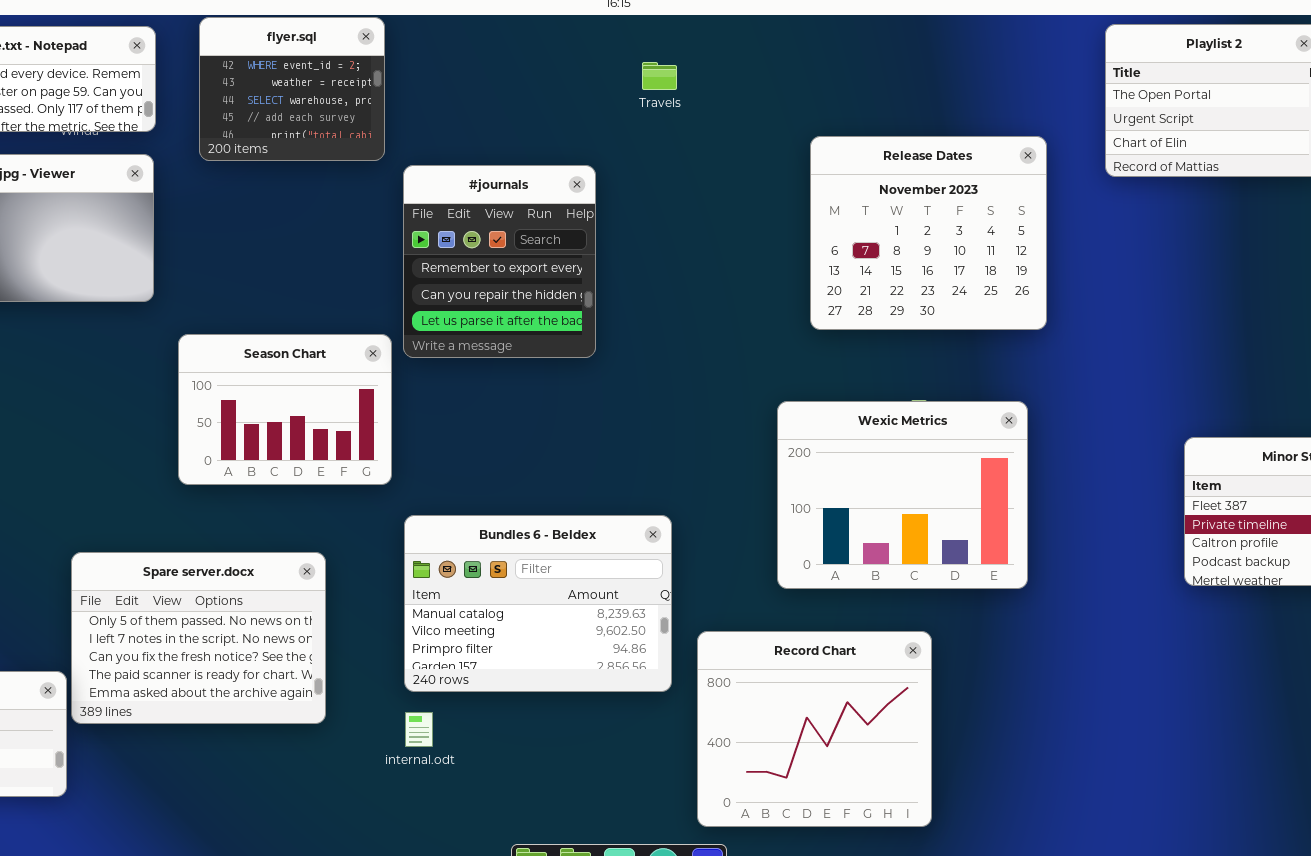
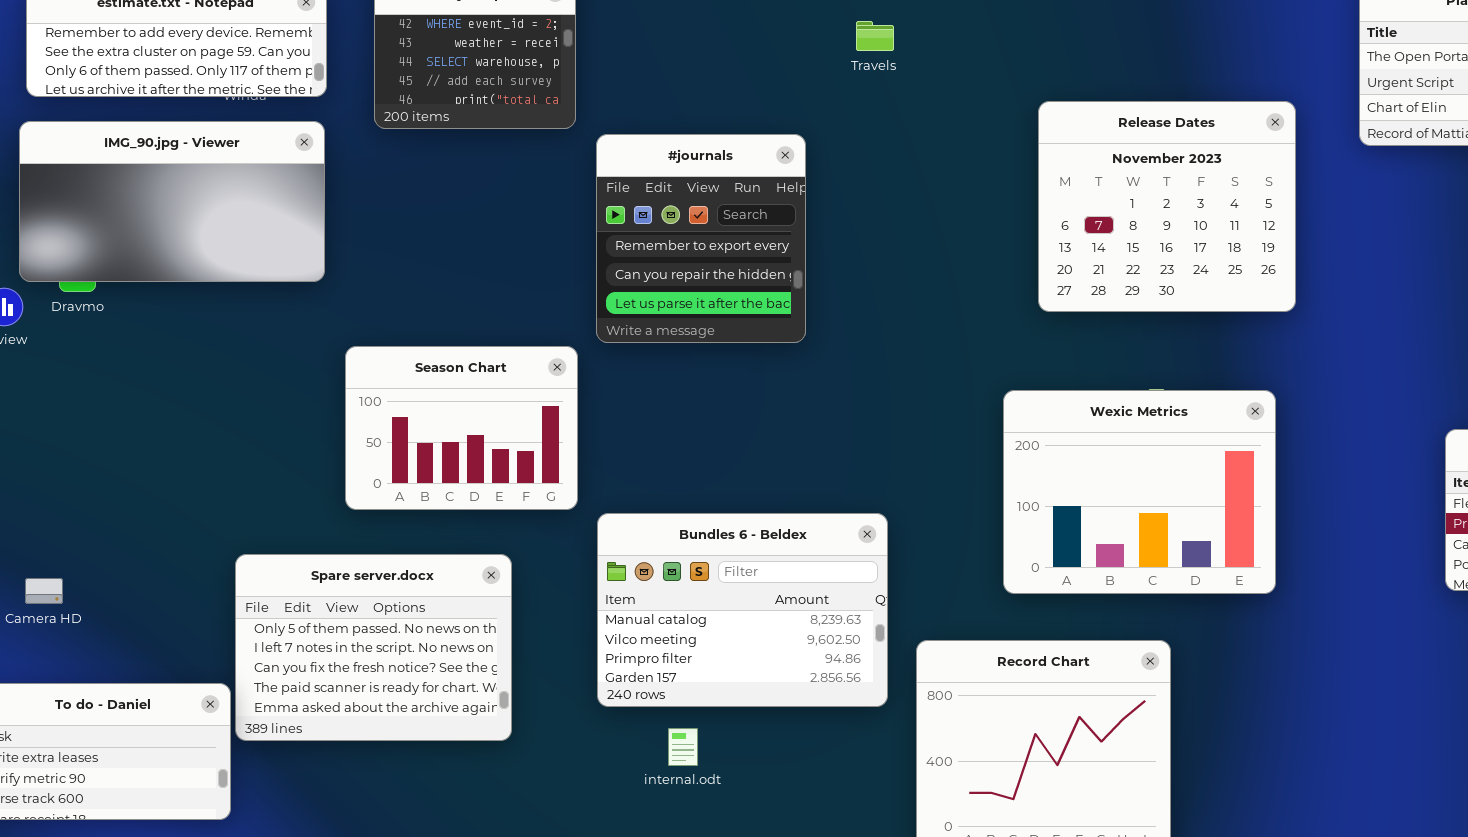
Season Chart: [178,334,392,485] -> [345,346,578,510], moved
internal.odt: [405,712,433,747] -> [668,728,698,766], moved

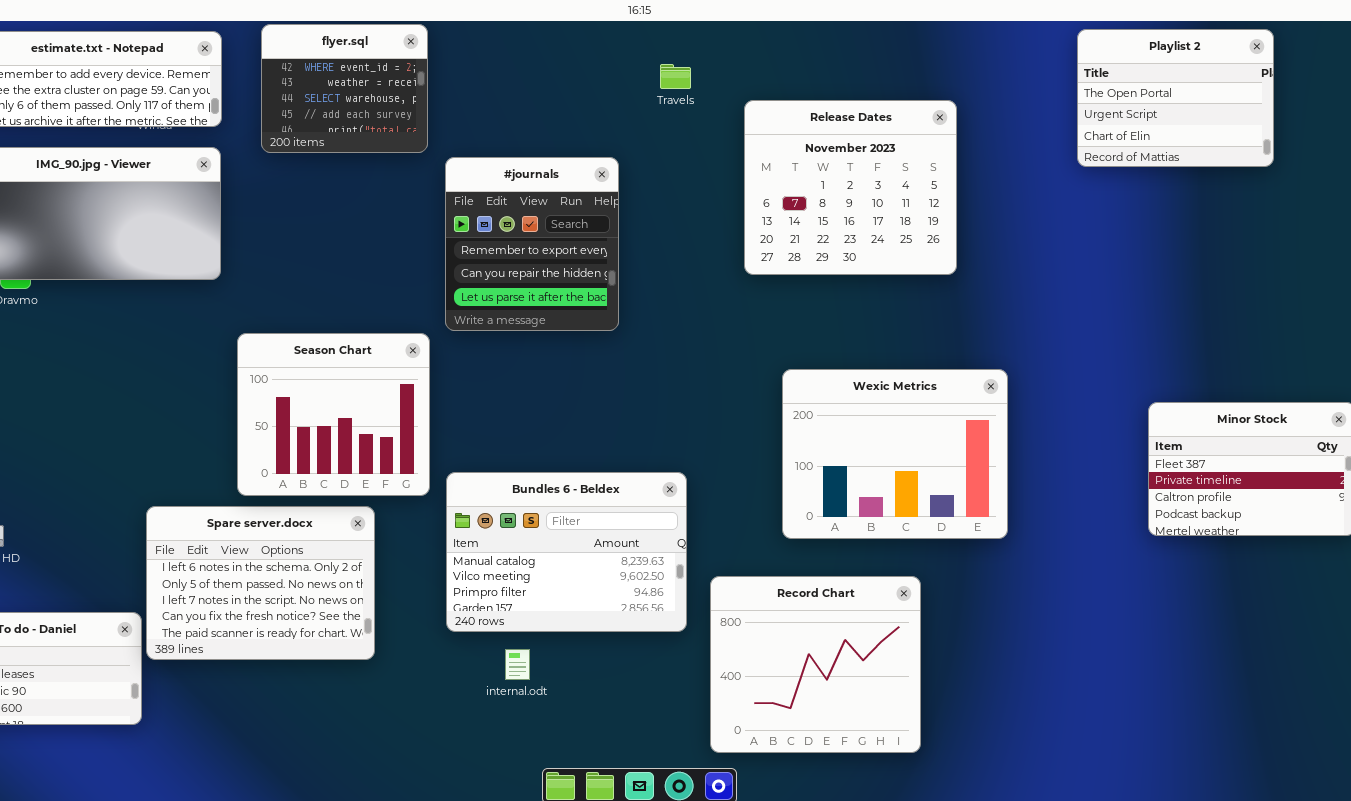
Release Dates: [1038,101,1296,312] -> [744,100,957,275], moved
Season Chart: [345,346,578,510] -> [237,333,430,496], resized
Spare server.docx: [235,554,512,741] -> [146,506,375,660], scrolled up 1 row

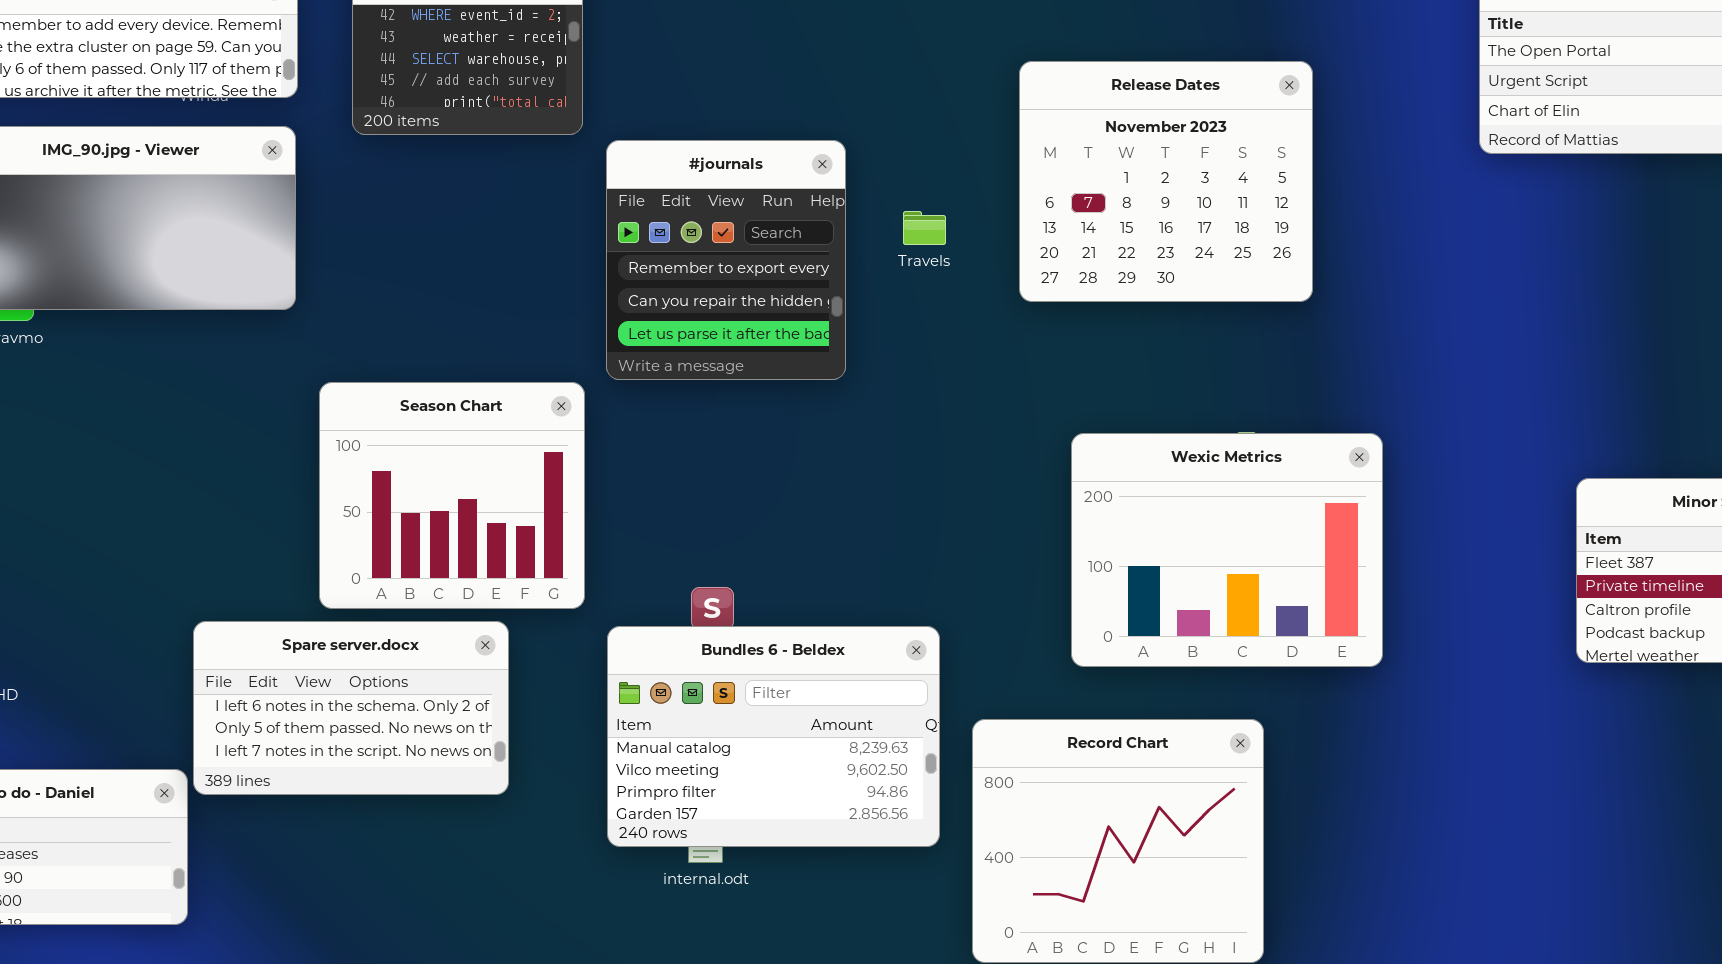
Travels: [660,64,691,89] -> [903,211,946,245], moved
Bundles 6 - Beldex: [446,472,687,632] -> [607,626,940,847], moved
Spare server.docx: [146,506,375,660] -> [193,621,509,795], resized

